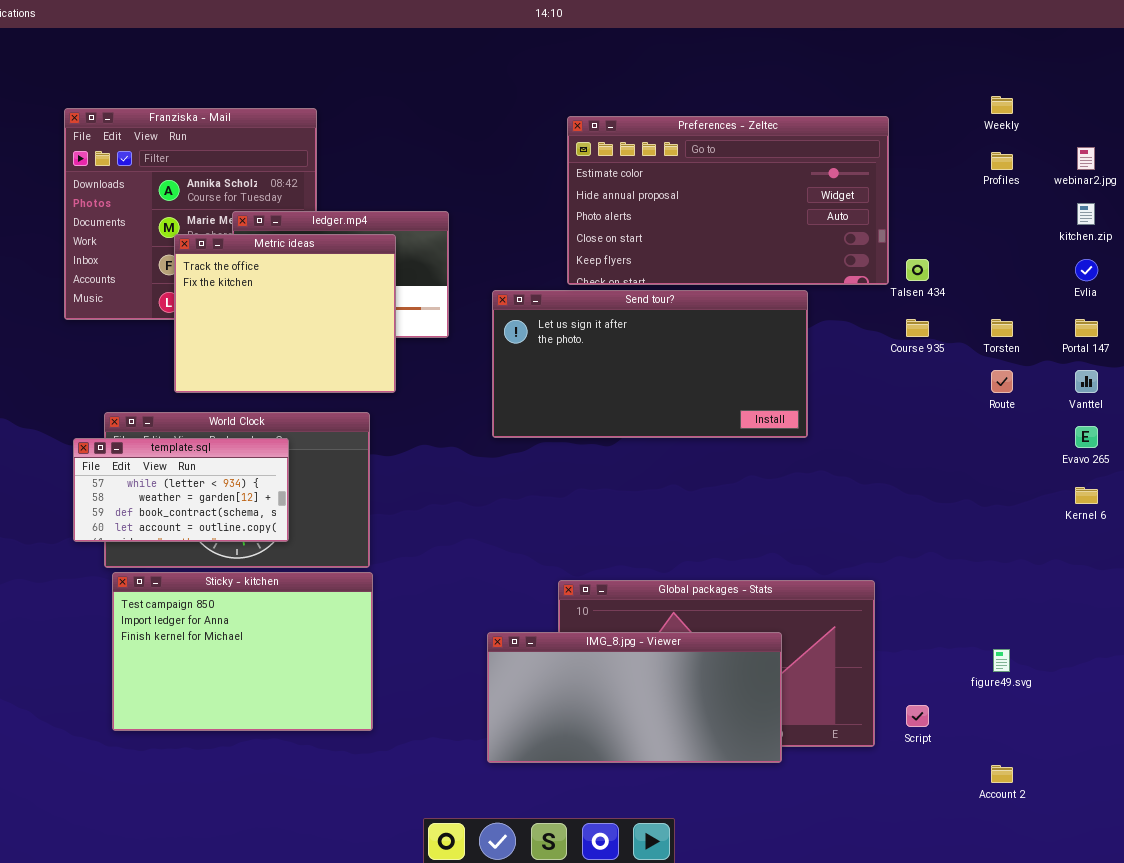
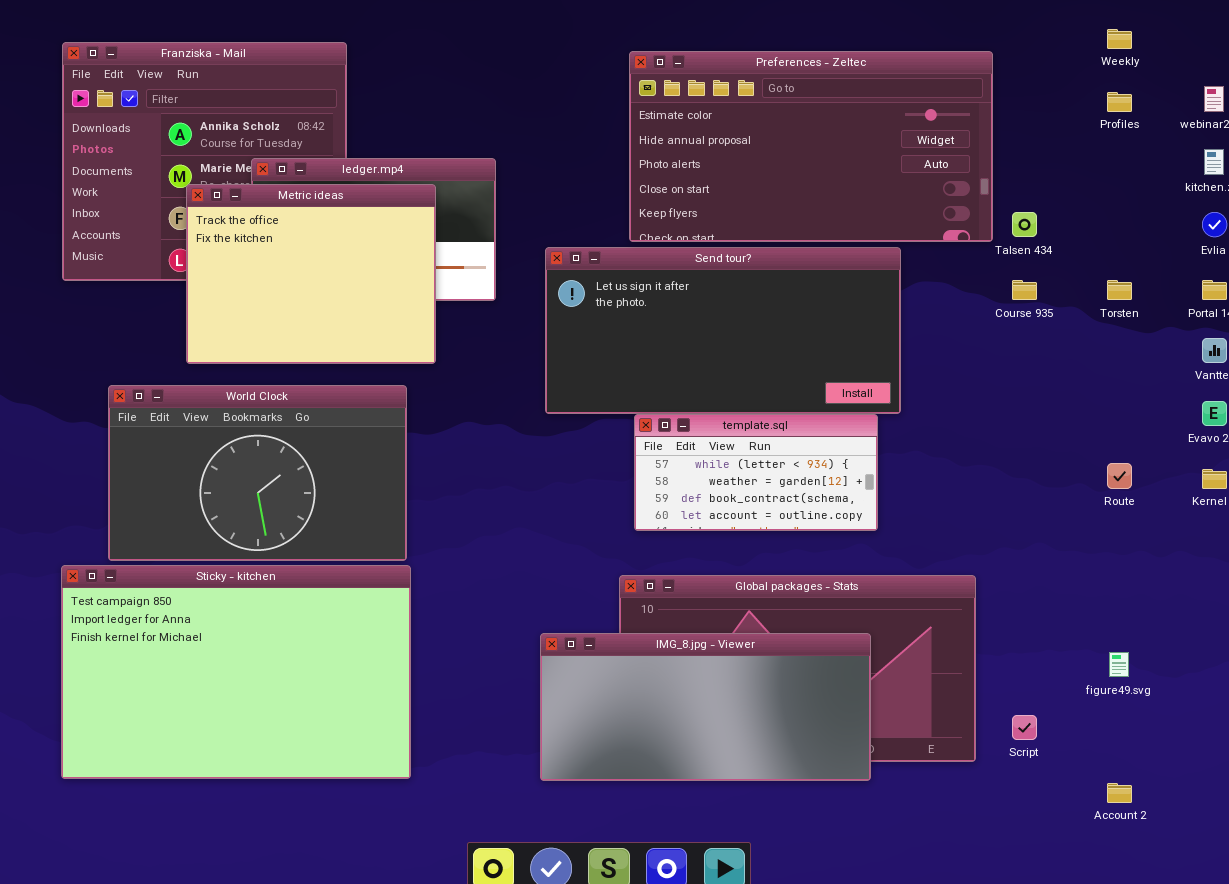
Route: [991,370,1013,393] -> [1107,463,1132,489], moved
template.sql: [73,438,289,542] -> [634,414,878,531], moved
Sticky - kitchen: [112,572,373,731] -> [61,565,411,779], resized

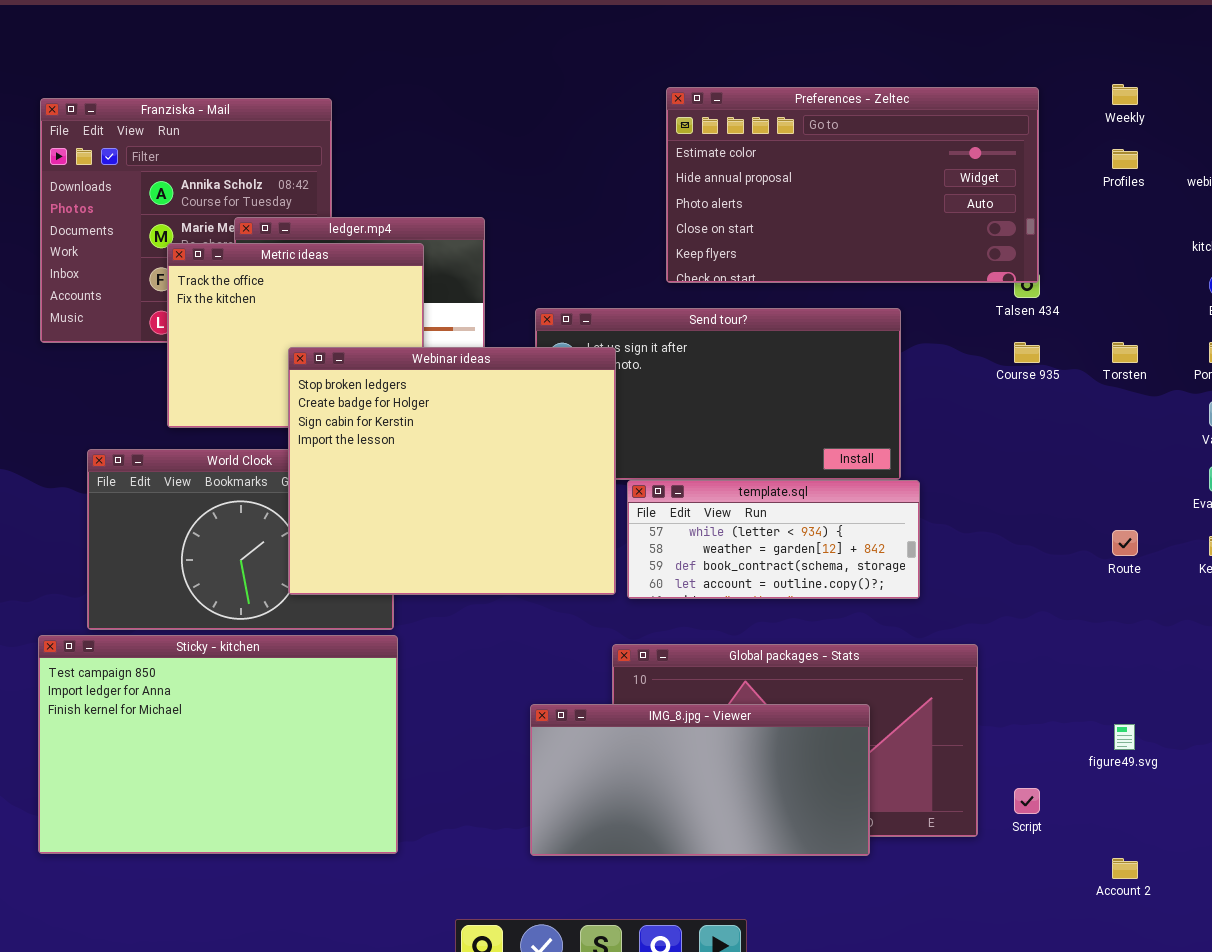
Preferences - Zeltec: [629,51,993,242] -> [666,87,1039,283], moved
Webinar ideas: none -> [288,347,616,595], opened
template.sql: [634,414,878,531] -> [627,480,920,599], resized

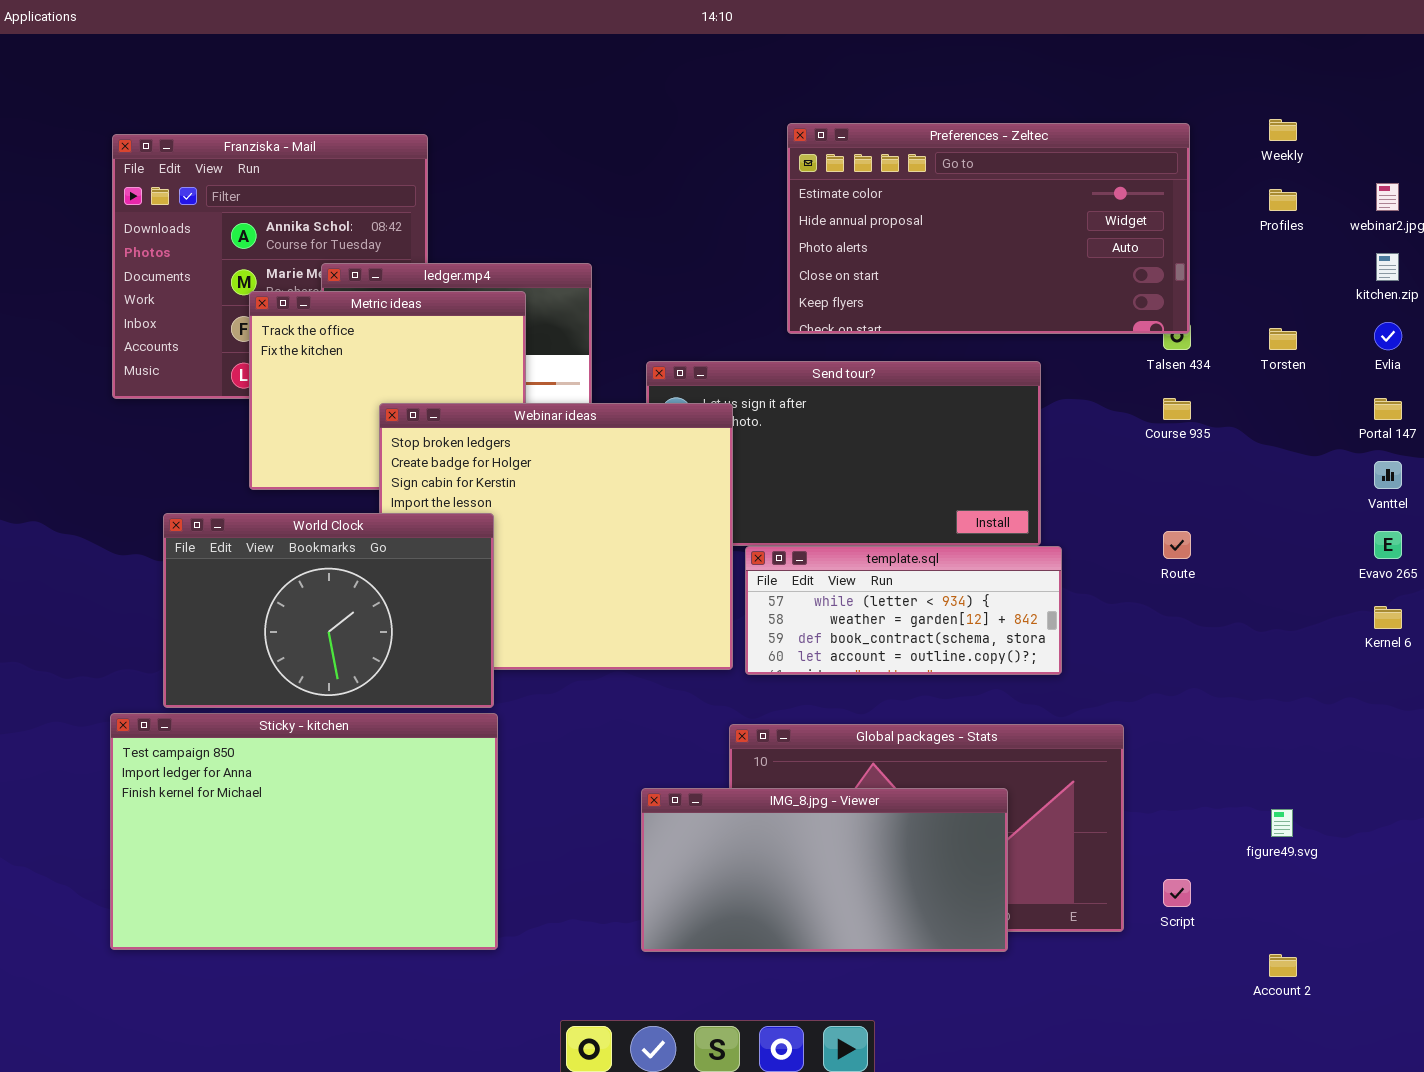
Torsten: [1112,342,1138,363] -> [1269,328,1297,350], moved
World Clock: [87,449,394,630] -> [163,513,494,708], raised
Route: [1112,530,1138,556] -> [1163,531,1191,559], moved

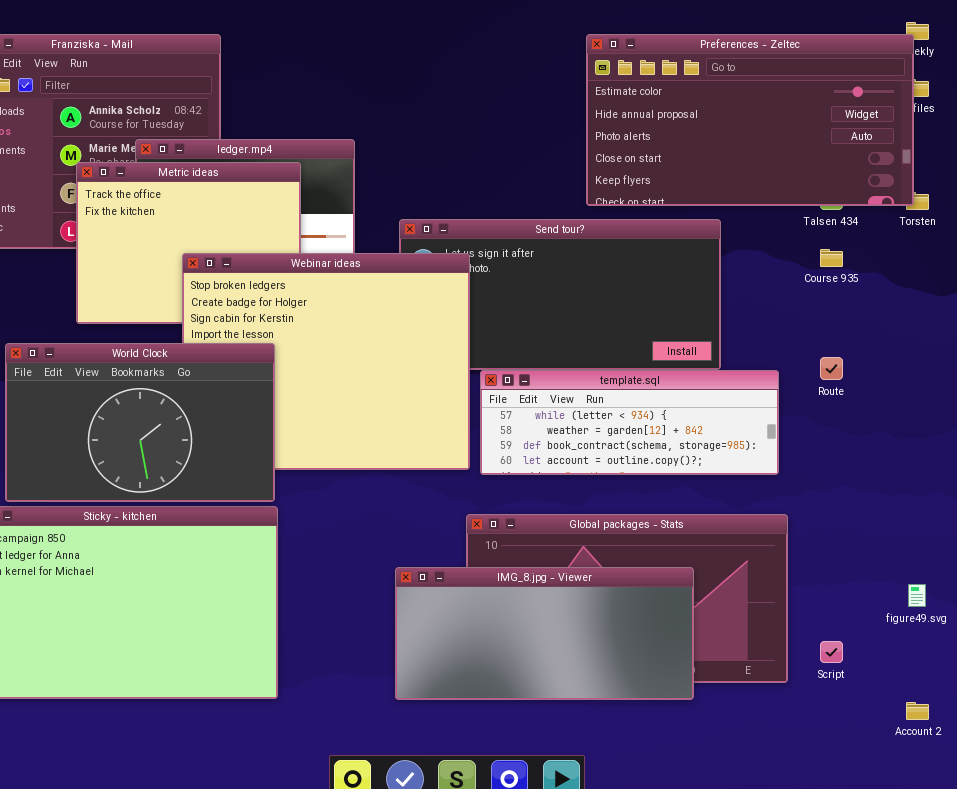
Preferences - Zeltec: [787,123,1190,334] -> [586,34,914,206], moved
template.sql: [745,546,1062,675] -> [480,370,779,475], resized

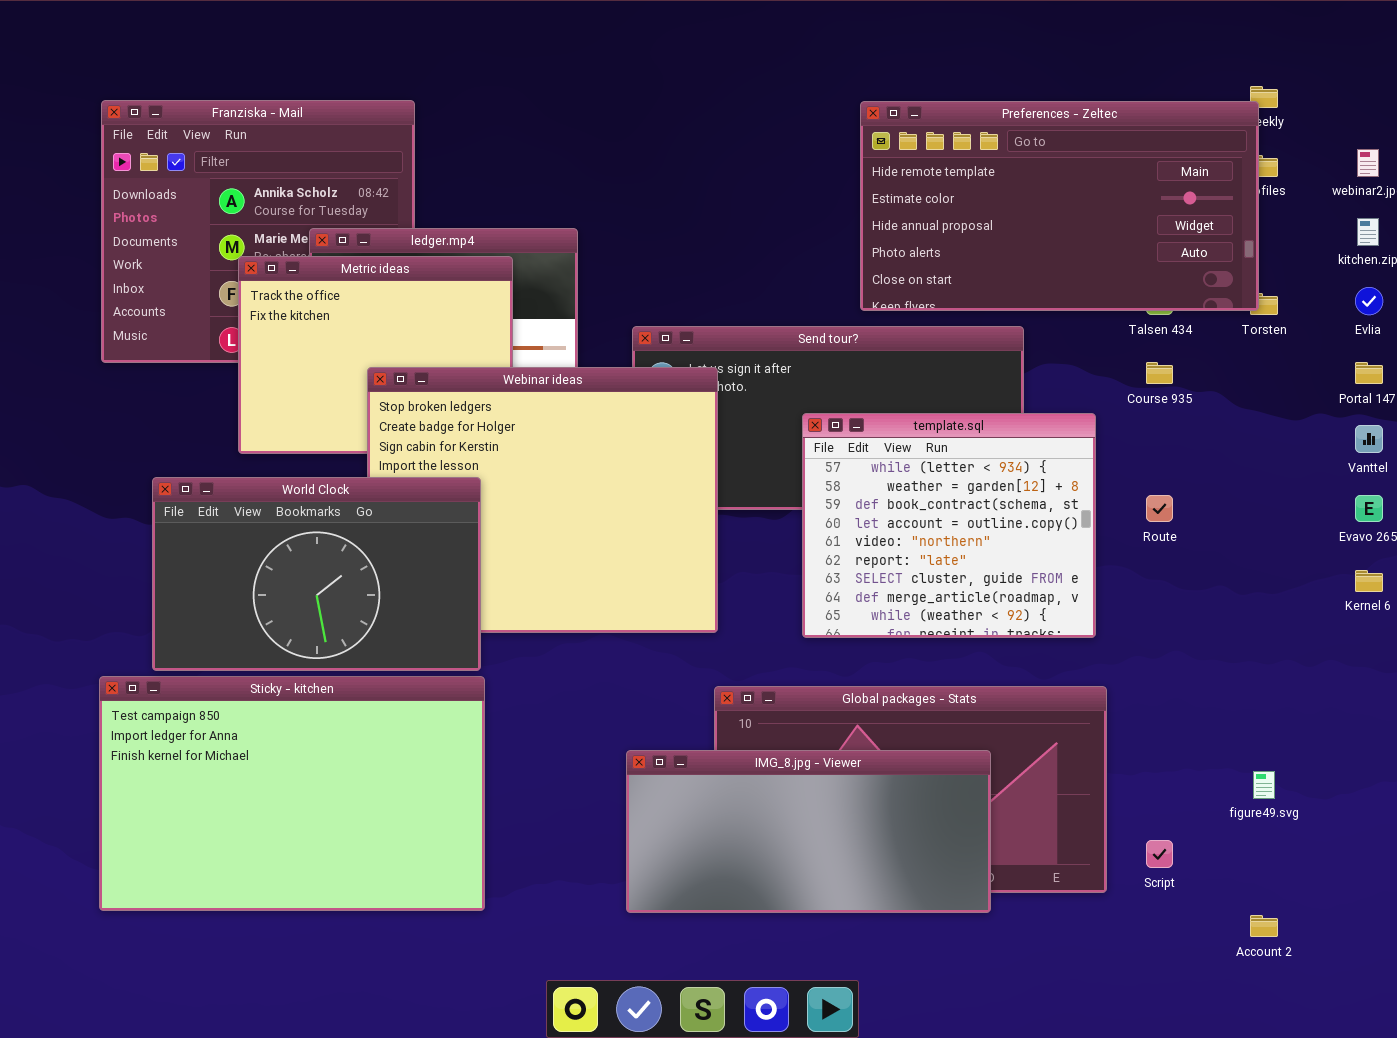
Preferences - Zeltec: [586,34,914,206] -> [860,101,1259,311], scrolled up 1 row
template.sql: [480,370,779,475] -> [802,413,1096,638], resized

